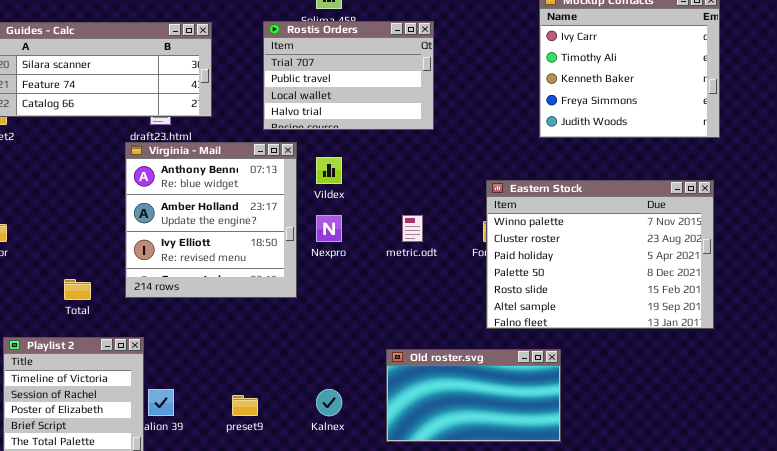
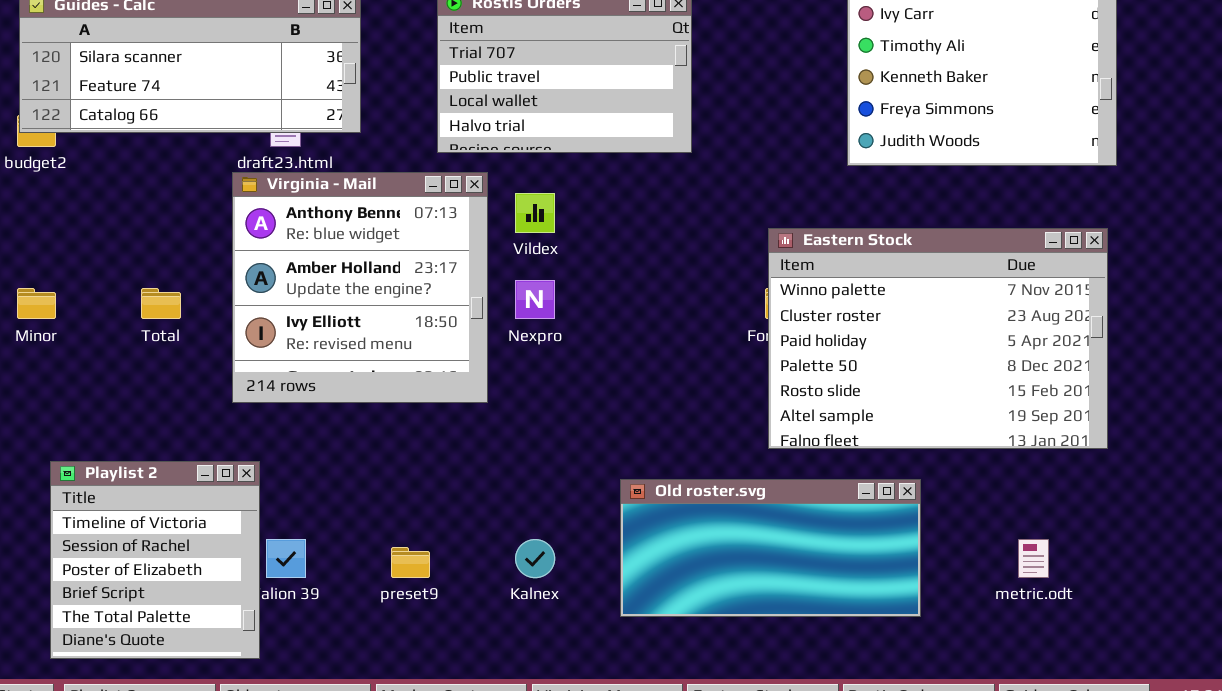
metric.odt: [402,215,423,242] -> [1018,539,1049,578], moved
Total: [64,279,91,300] -> [141,288,181,319], moved
Old roster.svg: [386,349,561,442] -> [620,479,921,617], resized

